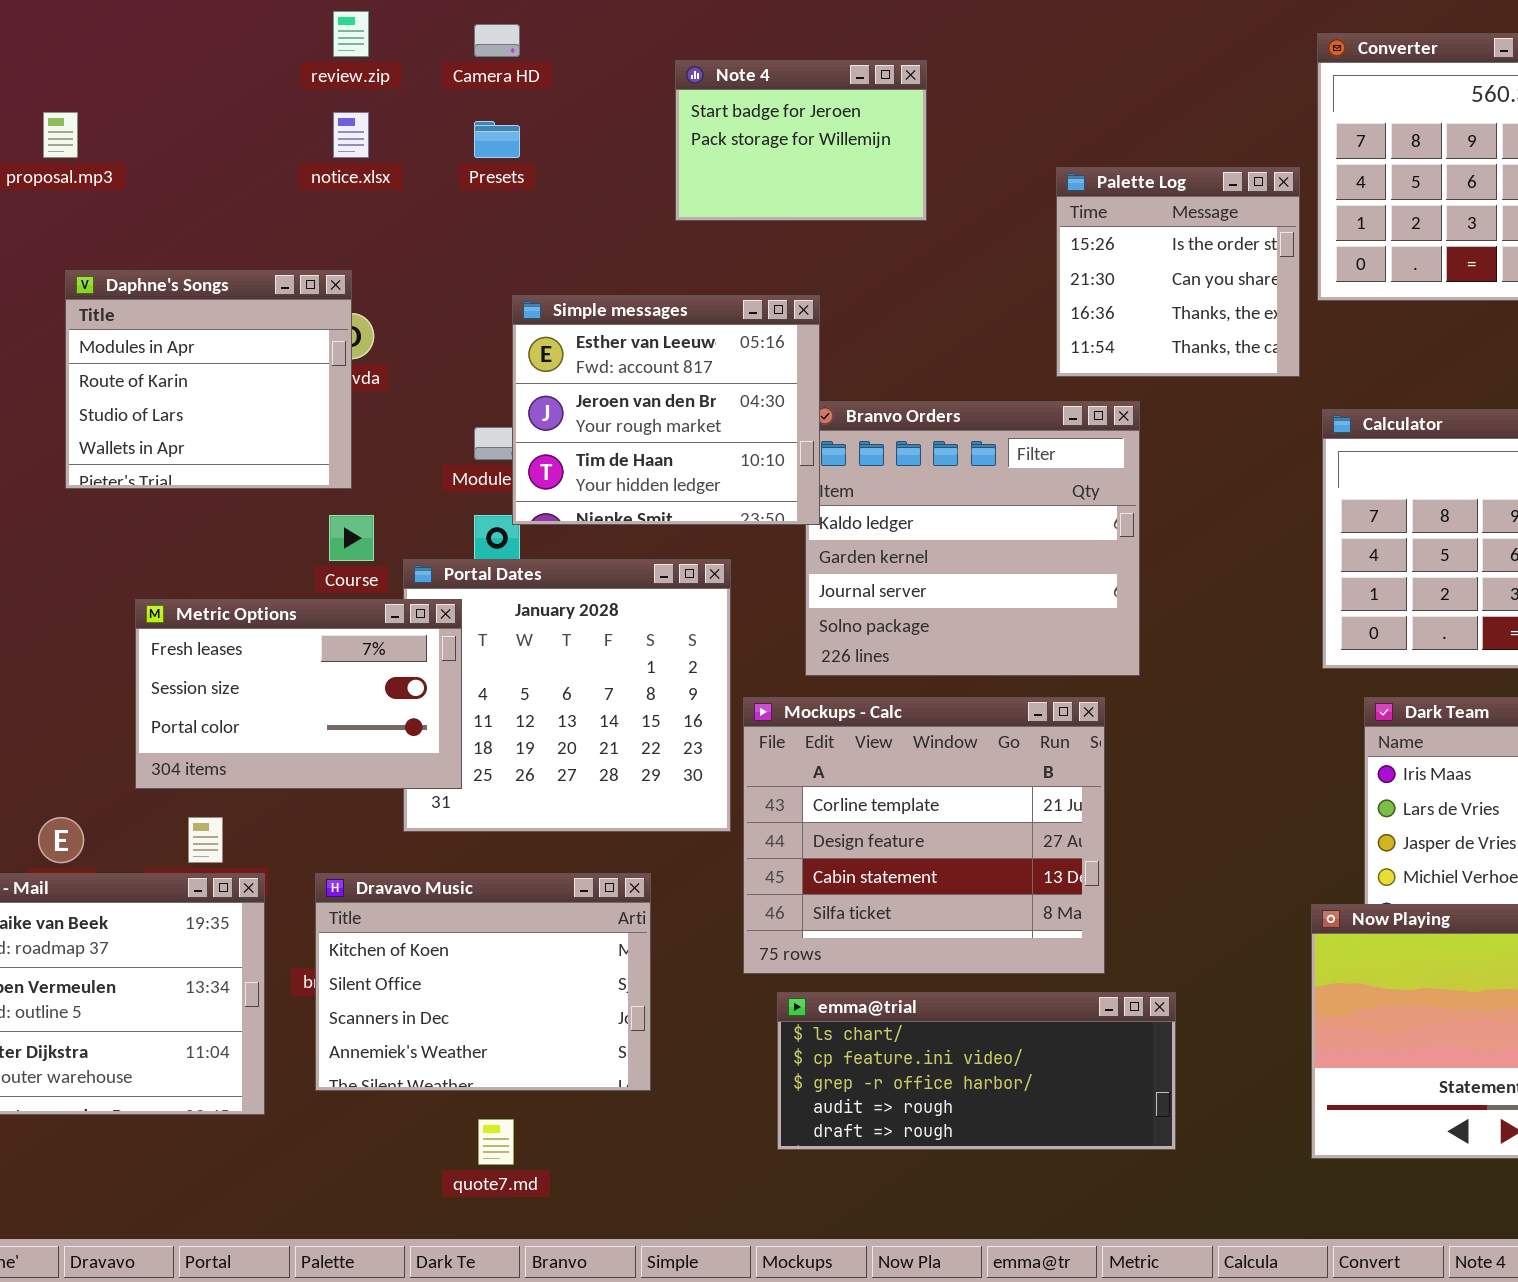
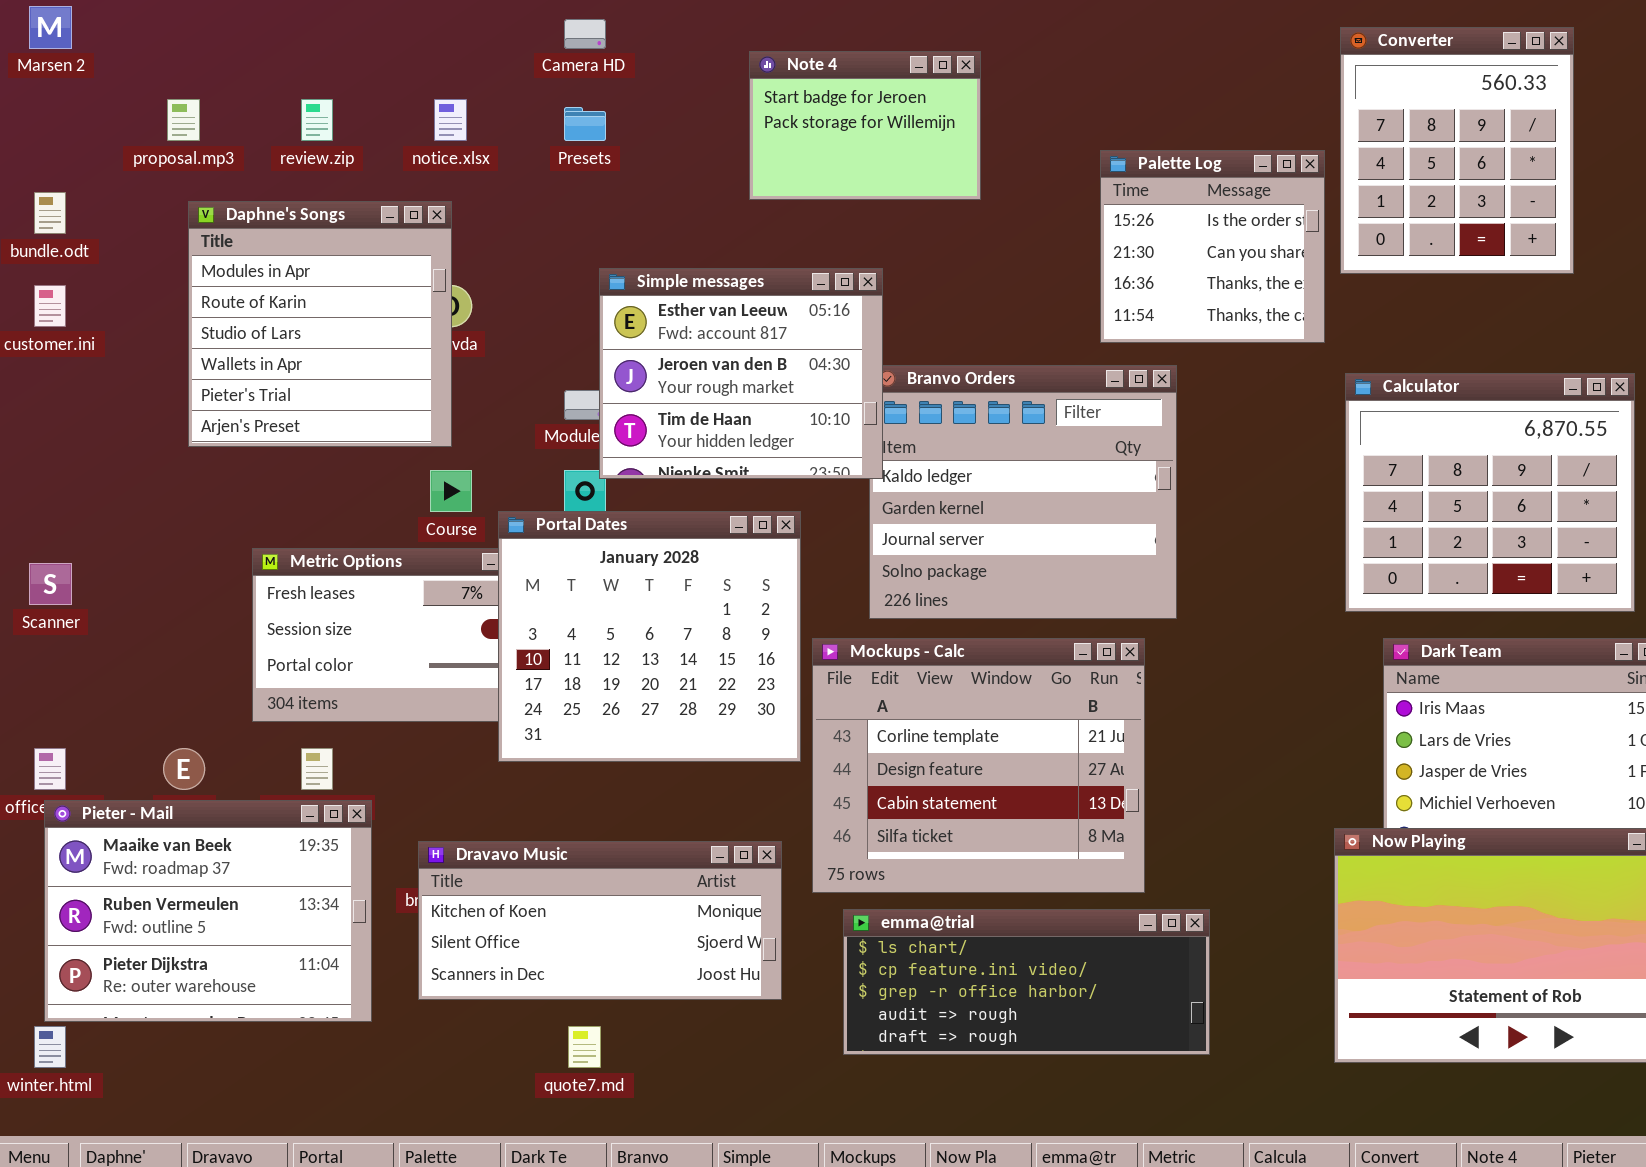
review.zip: [333,11,369,57] -> [301,99,333,141], moved
Daphne's Songs: [65,270,352,489] -> [188,201,452,447], resized
Portal Dates: [403,559,731,832] -> [498,511,801,762], raised
Dravavo Music: [315,873,651,1091] -> [418,841,782,1000], resized

